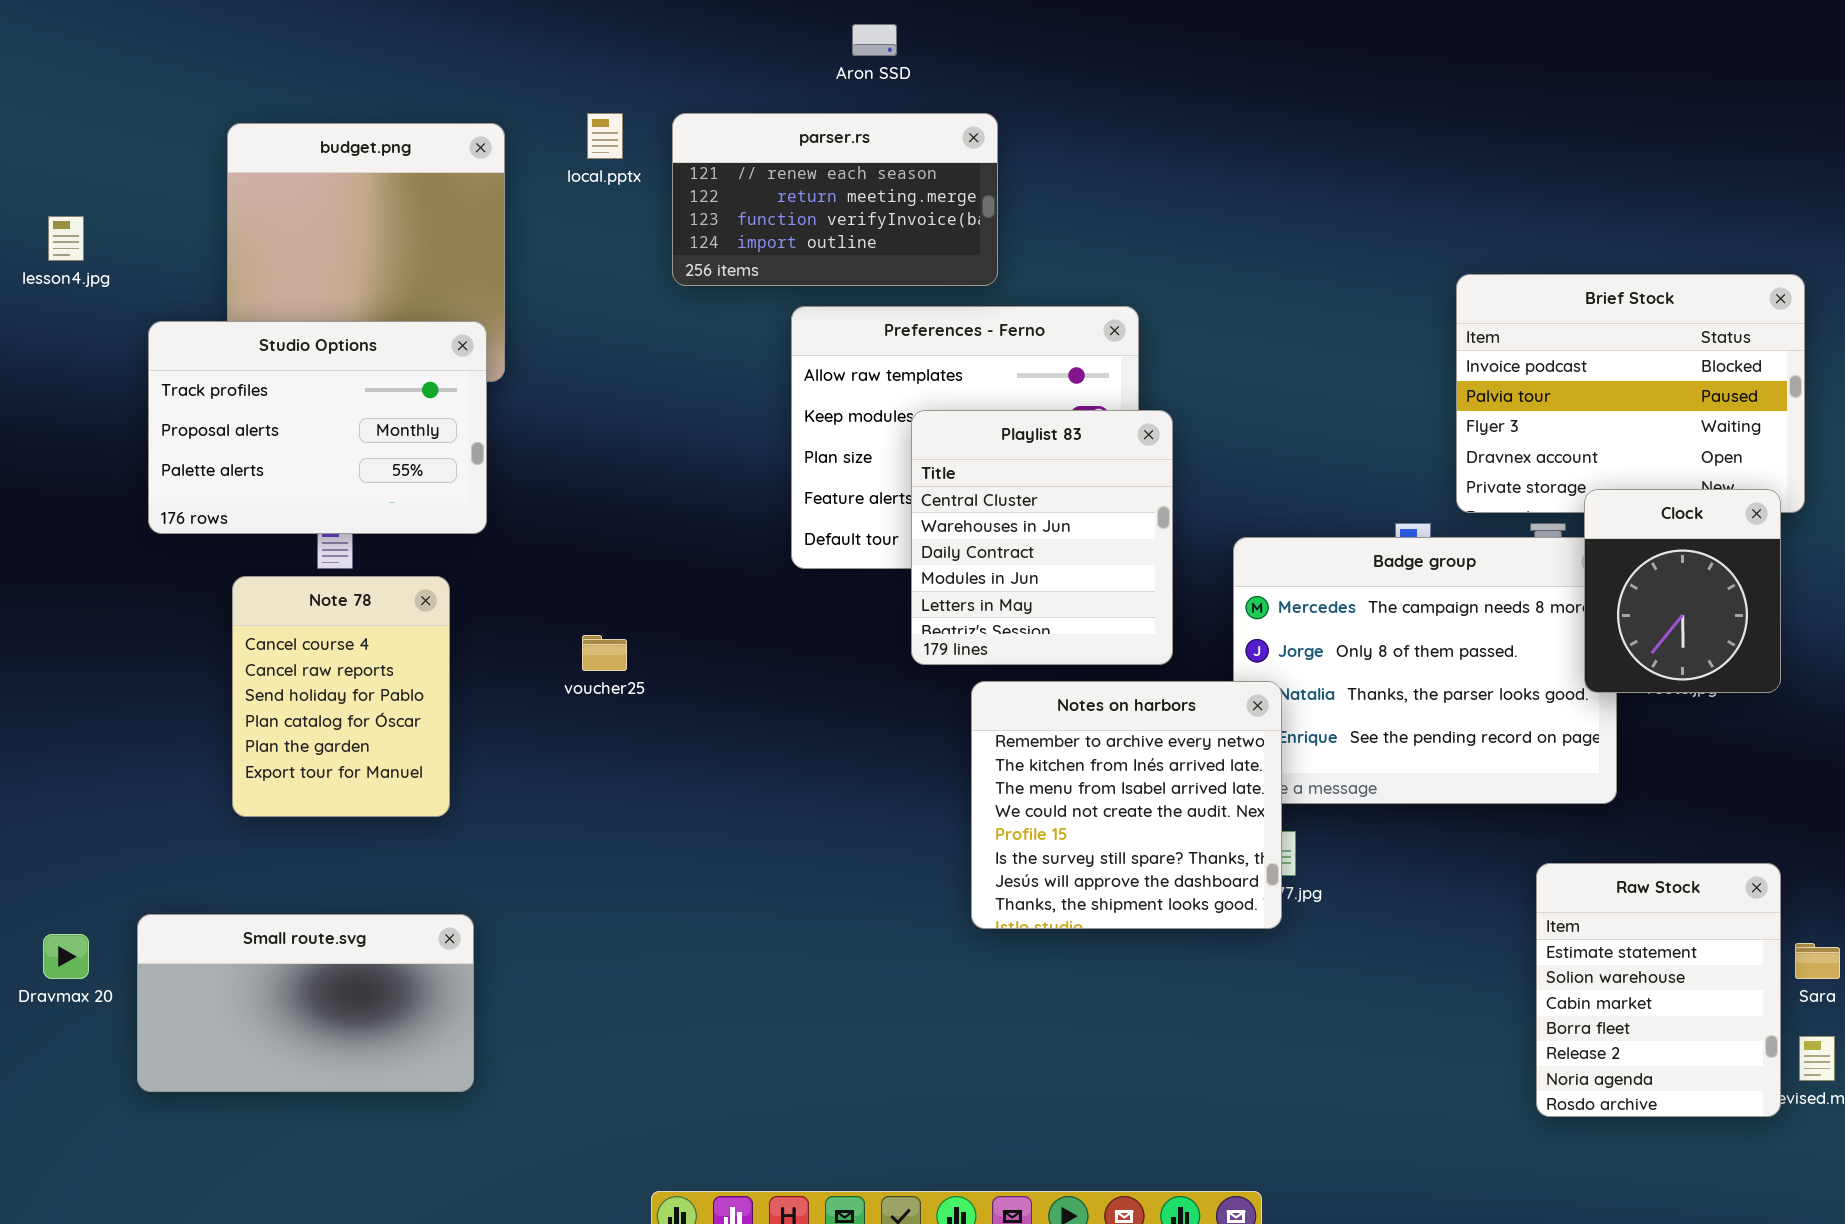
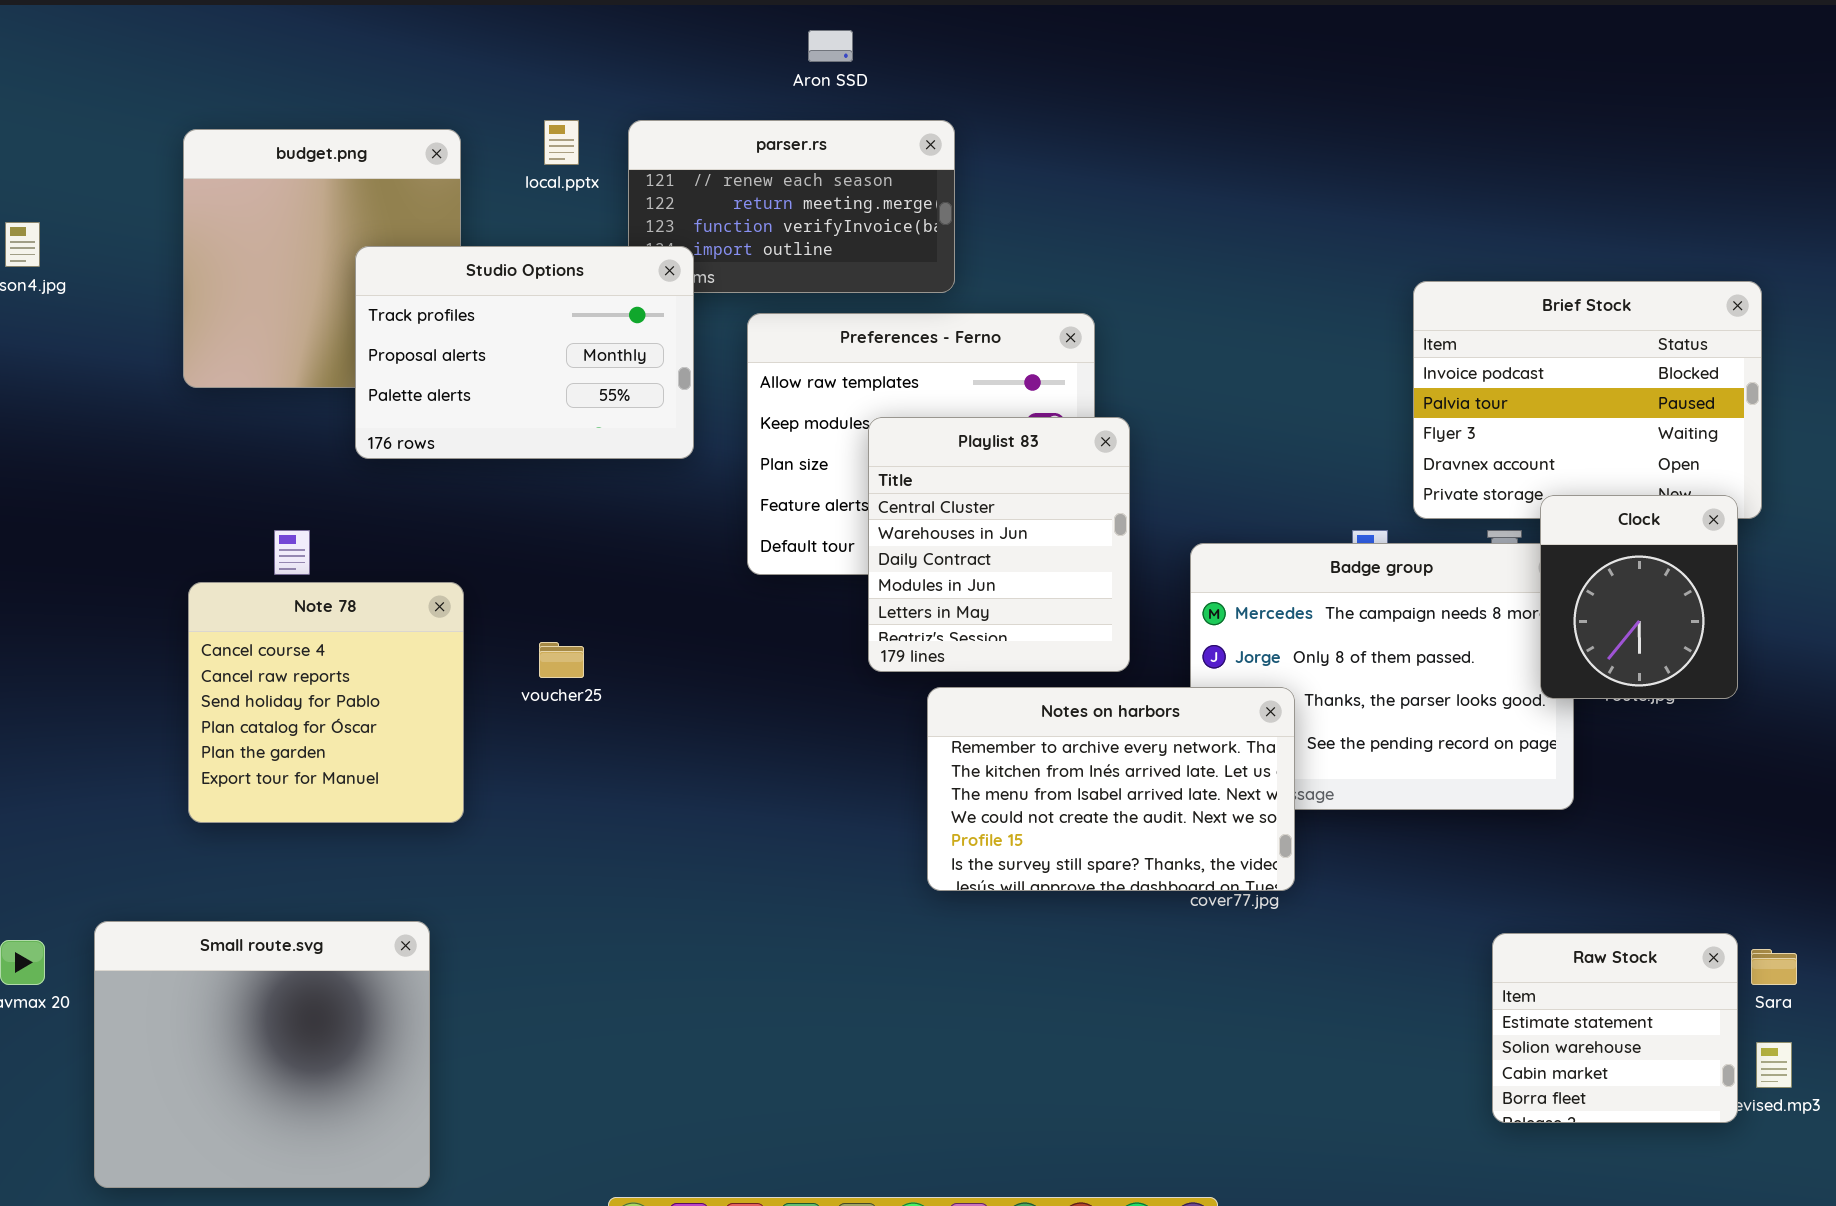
Studio Options: [148,321,487,534] -> [355,246,694,459], moved
Note 78: [232,576,450,817] -> [188,582,464,823], resized
Notes on harbors: [971,681,1282,929] -> [927,687,1295,891], resized
Raw Stock: [1536,863,1781,1117] -> [1492,933,1738,1123], resized
Small route.svg: [137,914,474,1092] -> [94,921,430,1188], resized

